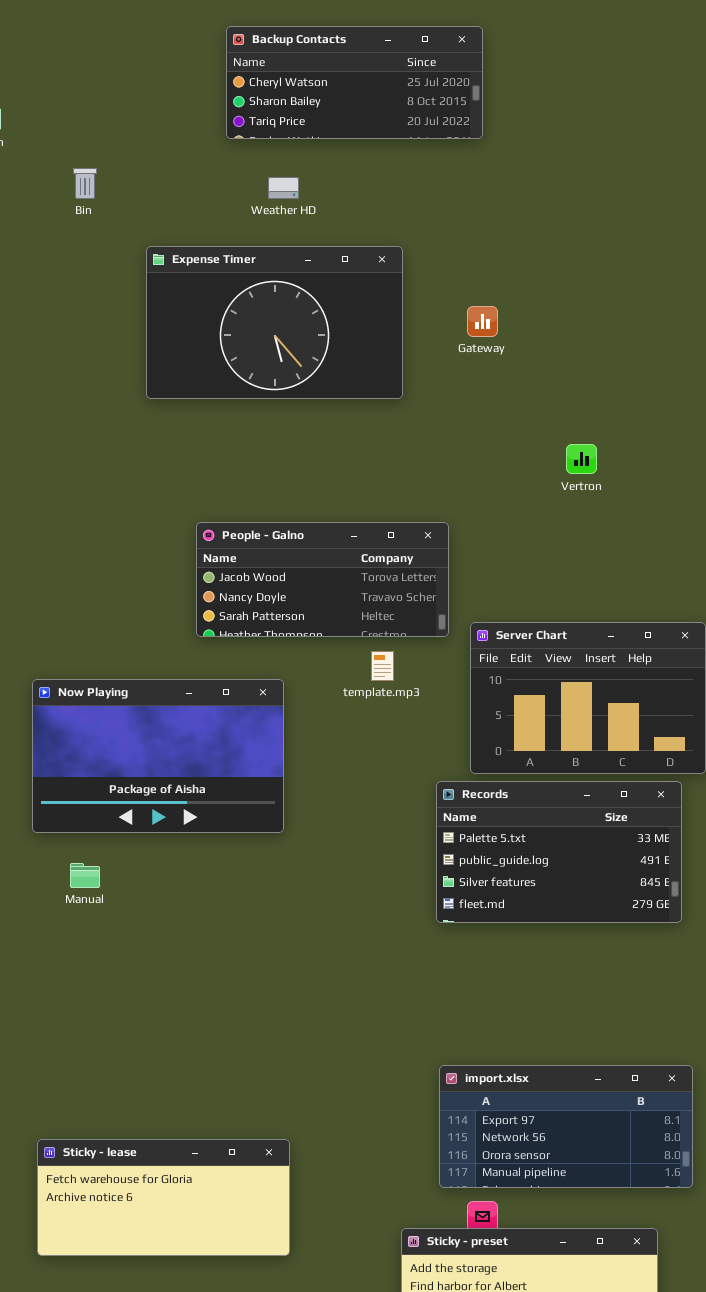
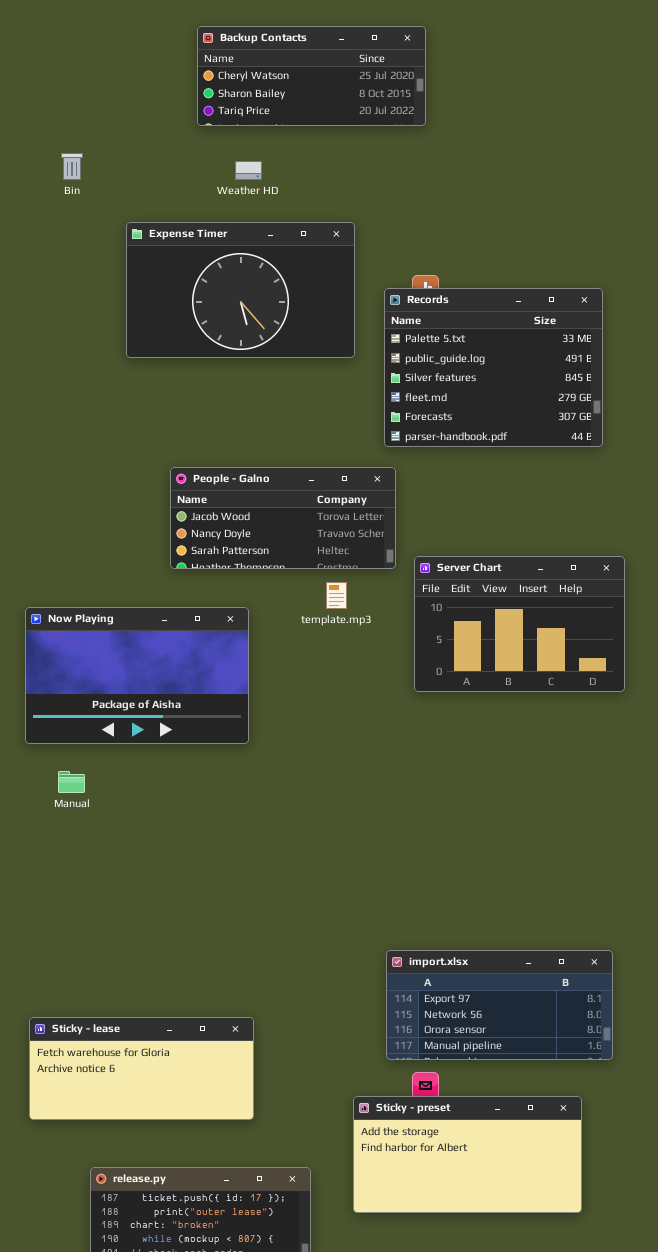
Records: [436,781,682,923] -> [384,288,603,447], moved, resized

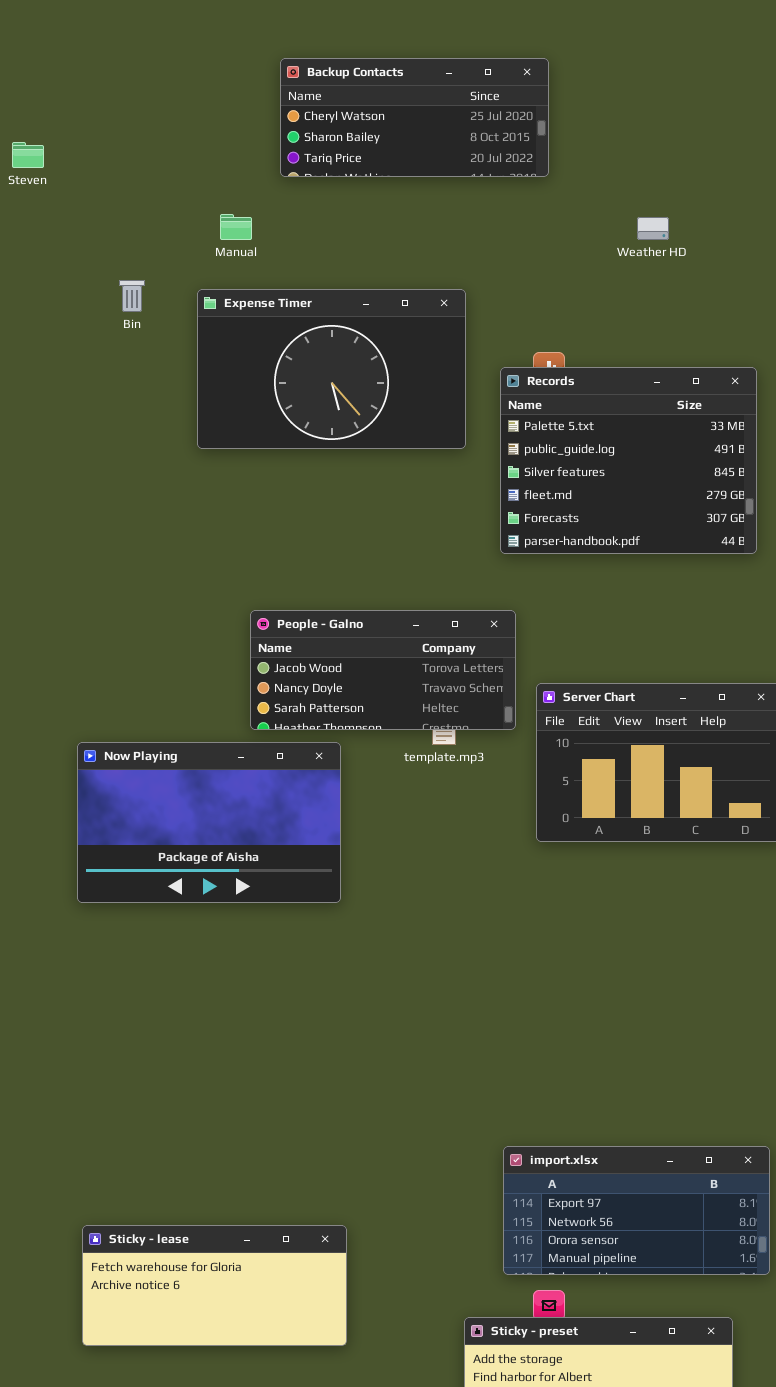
Bin: [61,153,83,180] -> [119,280,145,312], moved
Weather HD: [235,161,262,180] -> [637,217,669,240], moved
People - Galno: [170,467,396,569] -> [250,610,516,730], moved
Manual: [58,771,85,793] -> [220,214,252,240], moved

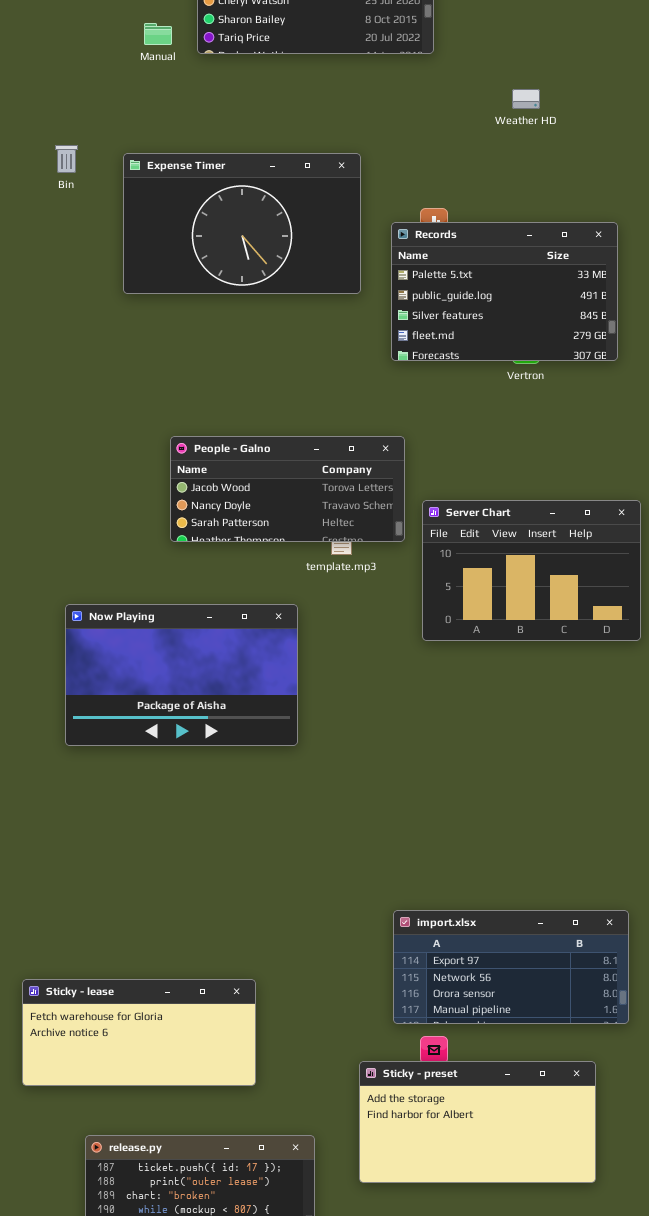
Manual: [220,214,252,240] -> [144,23,172,45], moved
Records: [500,367,757,554] -> [391,222,618,361], resized
Now Playing: [77,742,341,903] -> [65,604,298,746], moved

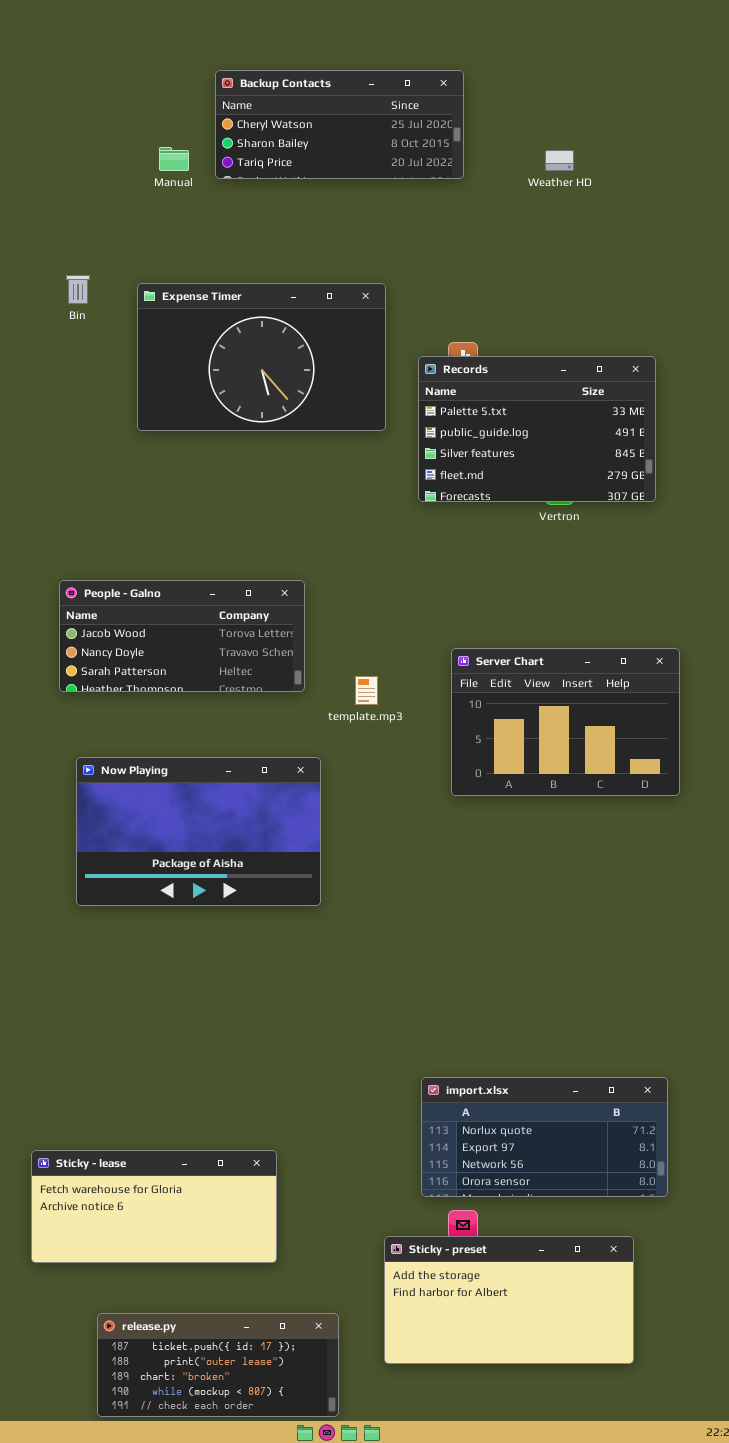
Weather HD: [512,89,540,109] -> [545,150,574,171], moved
People - Galno: [170,436,405,542] -> [59,580,305,692], moved
import.xlsx: [393,910,629,1024] -> [421,1077,668,1197], scrolled up 1 row

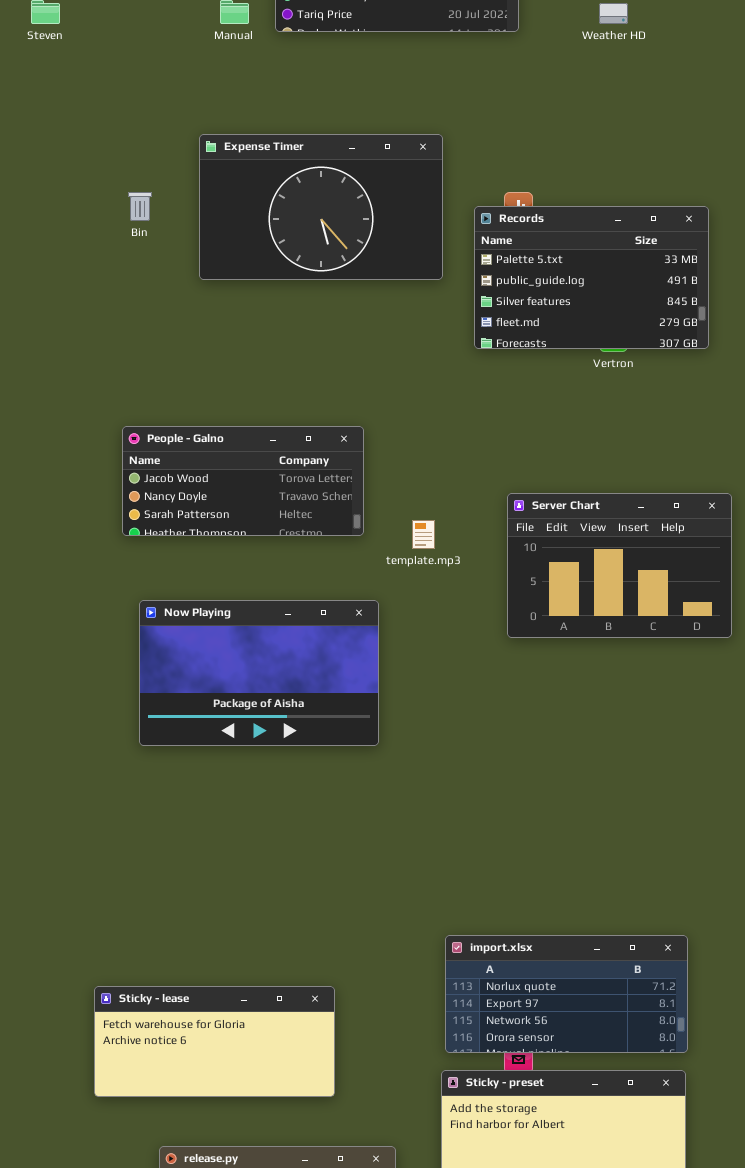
Bin: [66,275,90,304] -> [128,192,152,221], moved
import.xlsx: [421,1077,668,1197] -> [445,935,688,1053], moved

